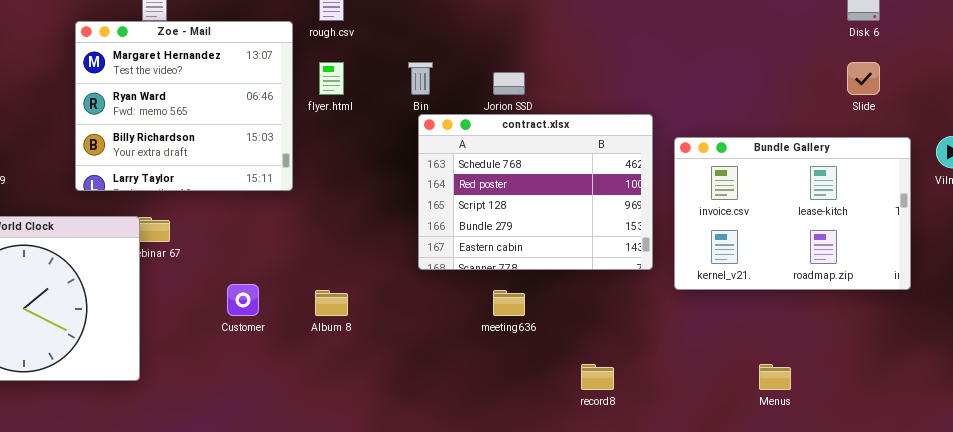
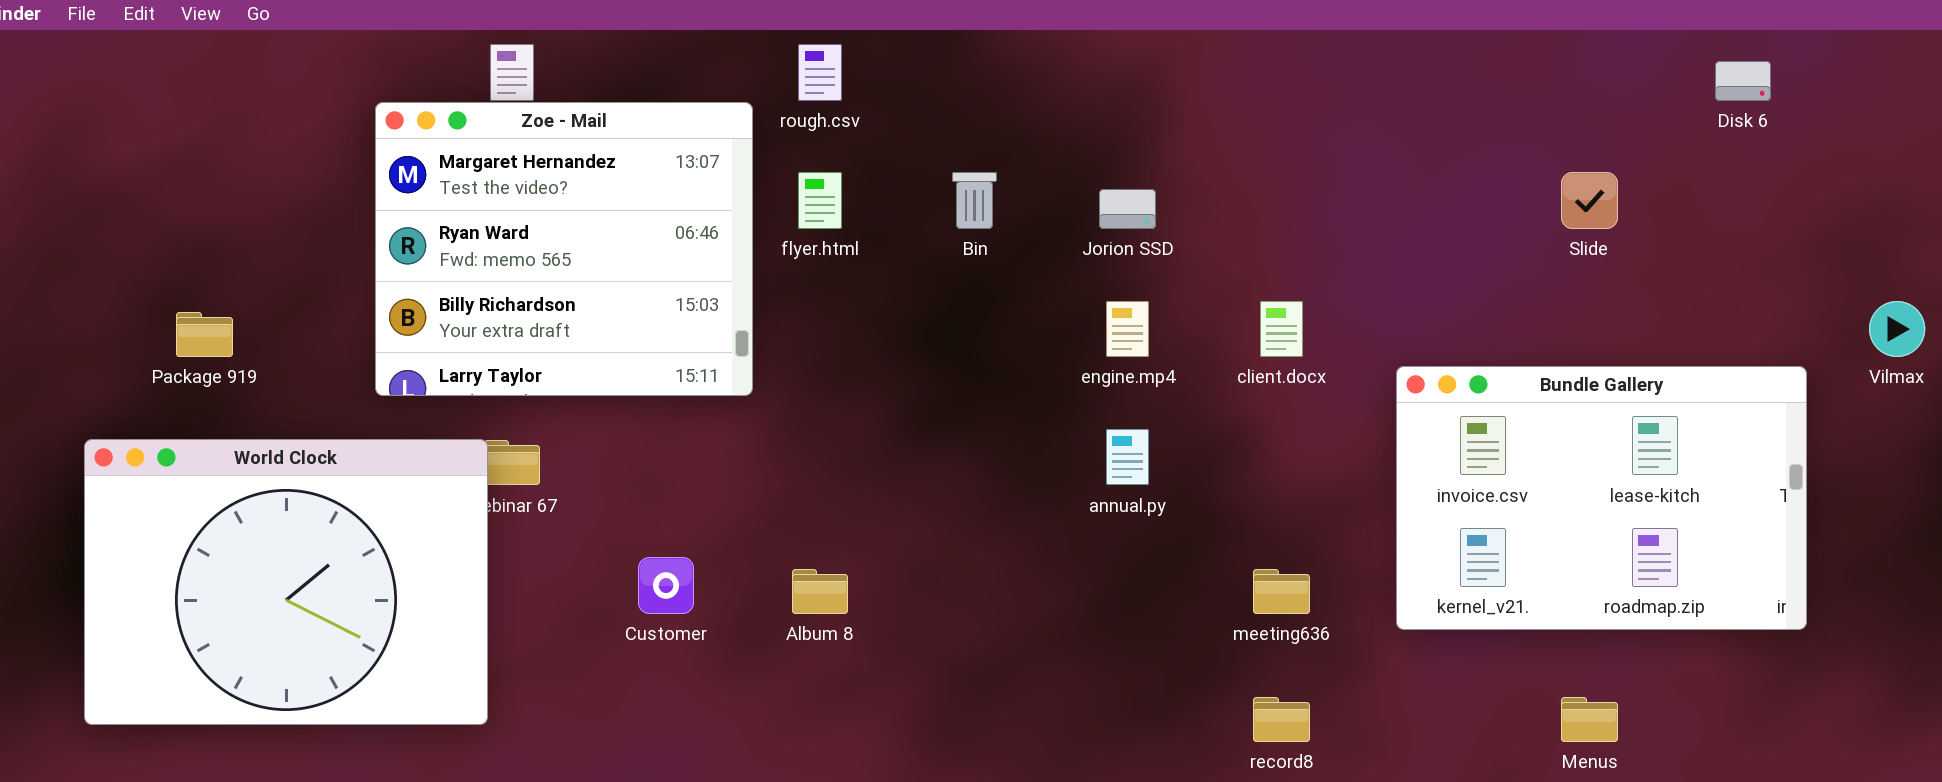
Slide: [847,62,880,95] -> [1561,172,1618,229], moved
contract.xlsx: [418,114,653,270] -> none, closed
Bundle Gallery: [674,137,911,290] -> [1396,366,1807,630], moved
meeting636: [493,290,525,316] -> [1253,569,1310,614], moved

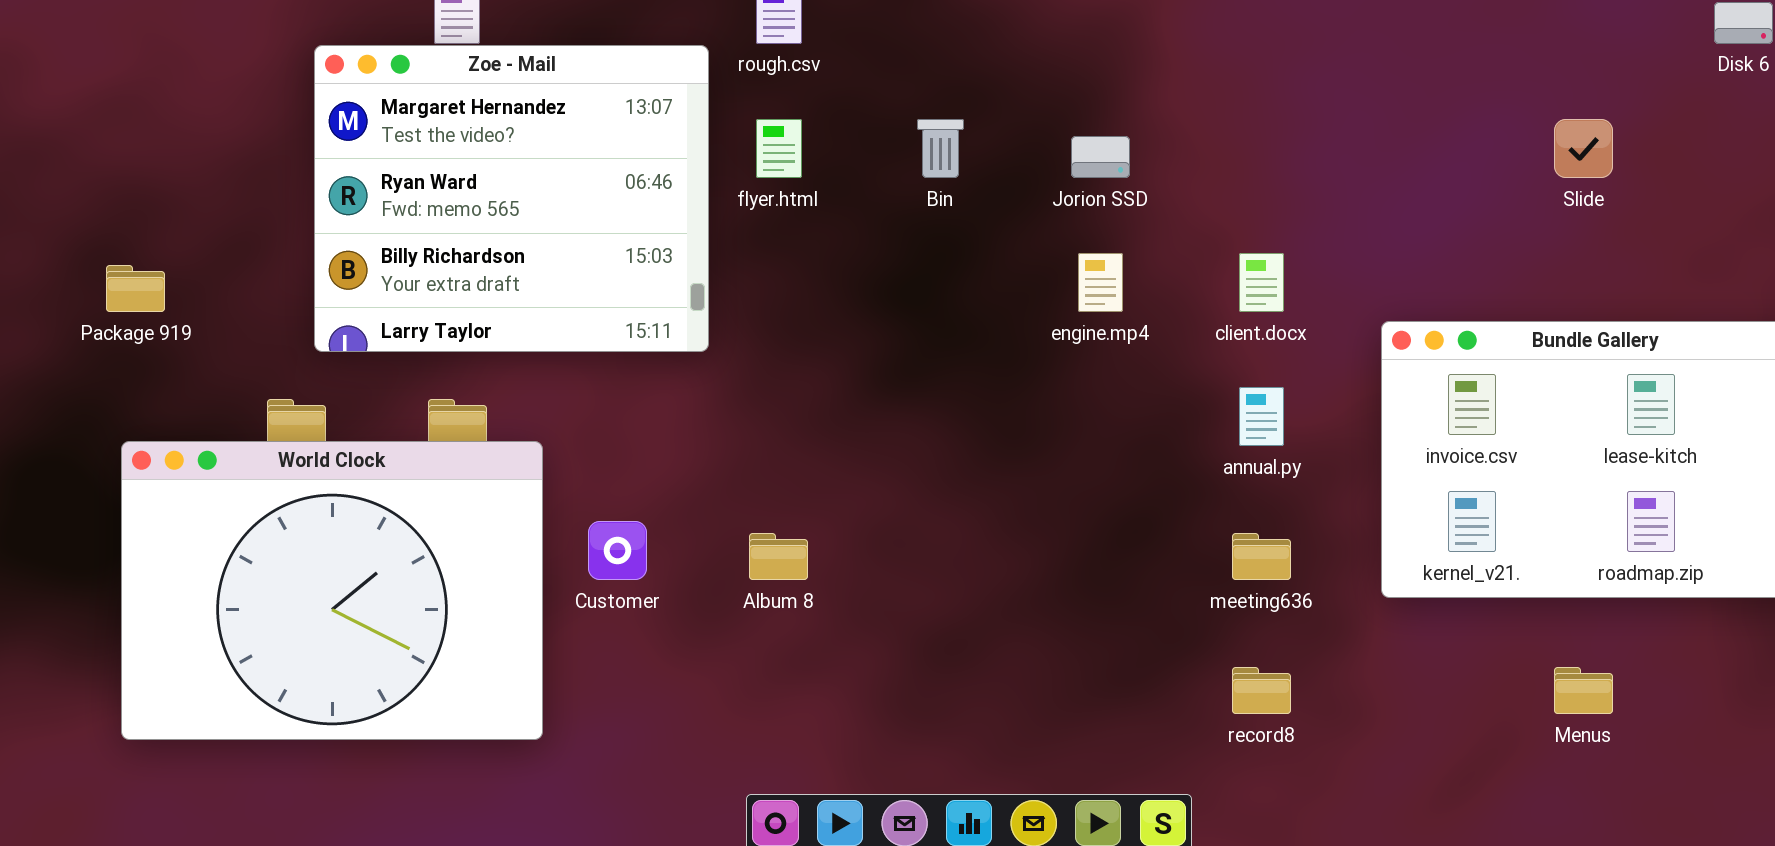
annual.py: [1106,429,1149,485] -> [1239,387,1284,446], moved
World Clock: [84,439,488,725] -> [121,441,543,740], moved

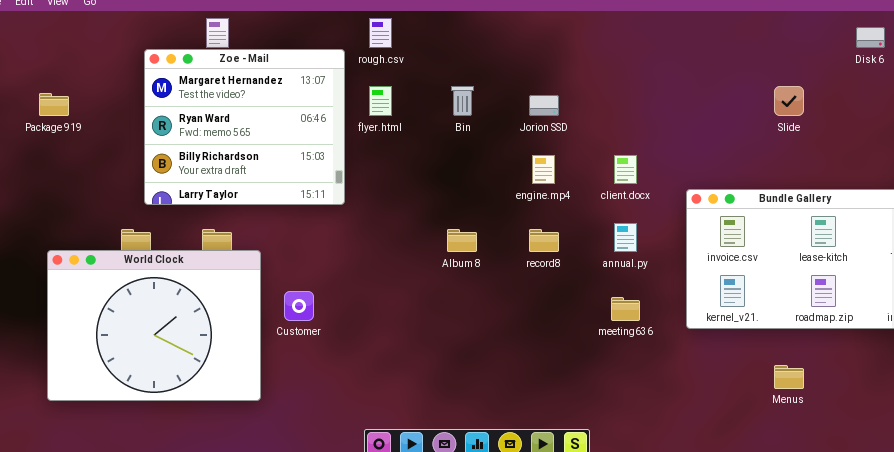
Package 919: [106,265,165,312] -> [39,93,69,116], moved
Album 8: [749,533,808,580] -> [447,229,477,252], moved
record8: [1232,667,1291,714] -> [529,229,559,252], moved

